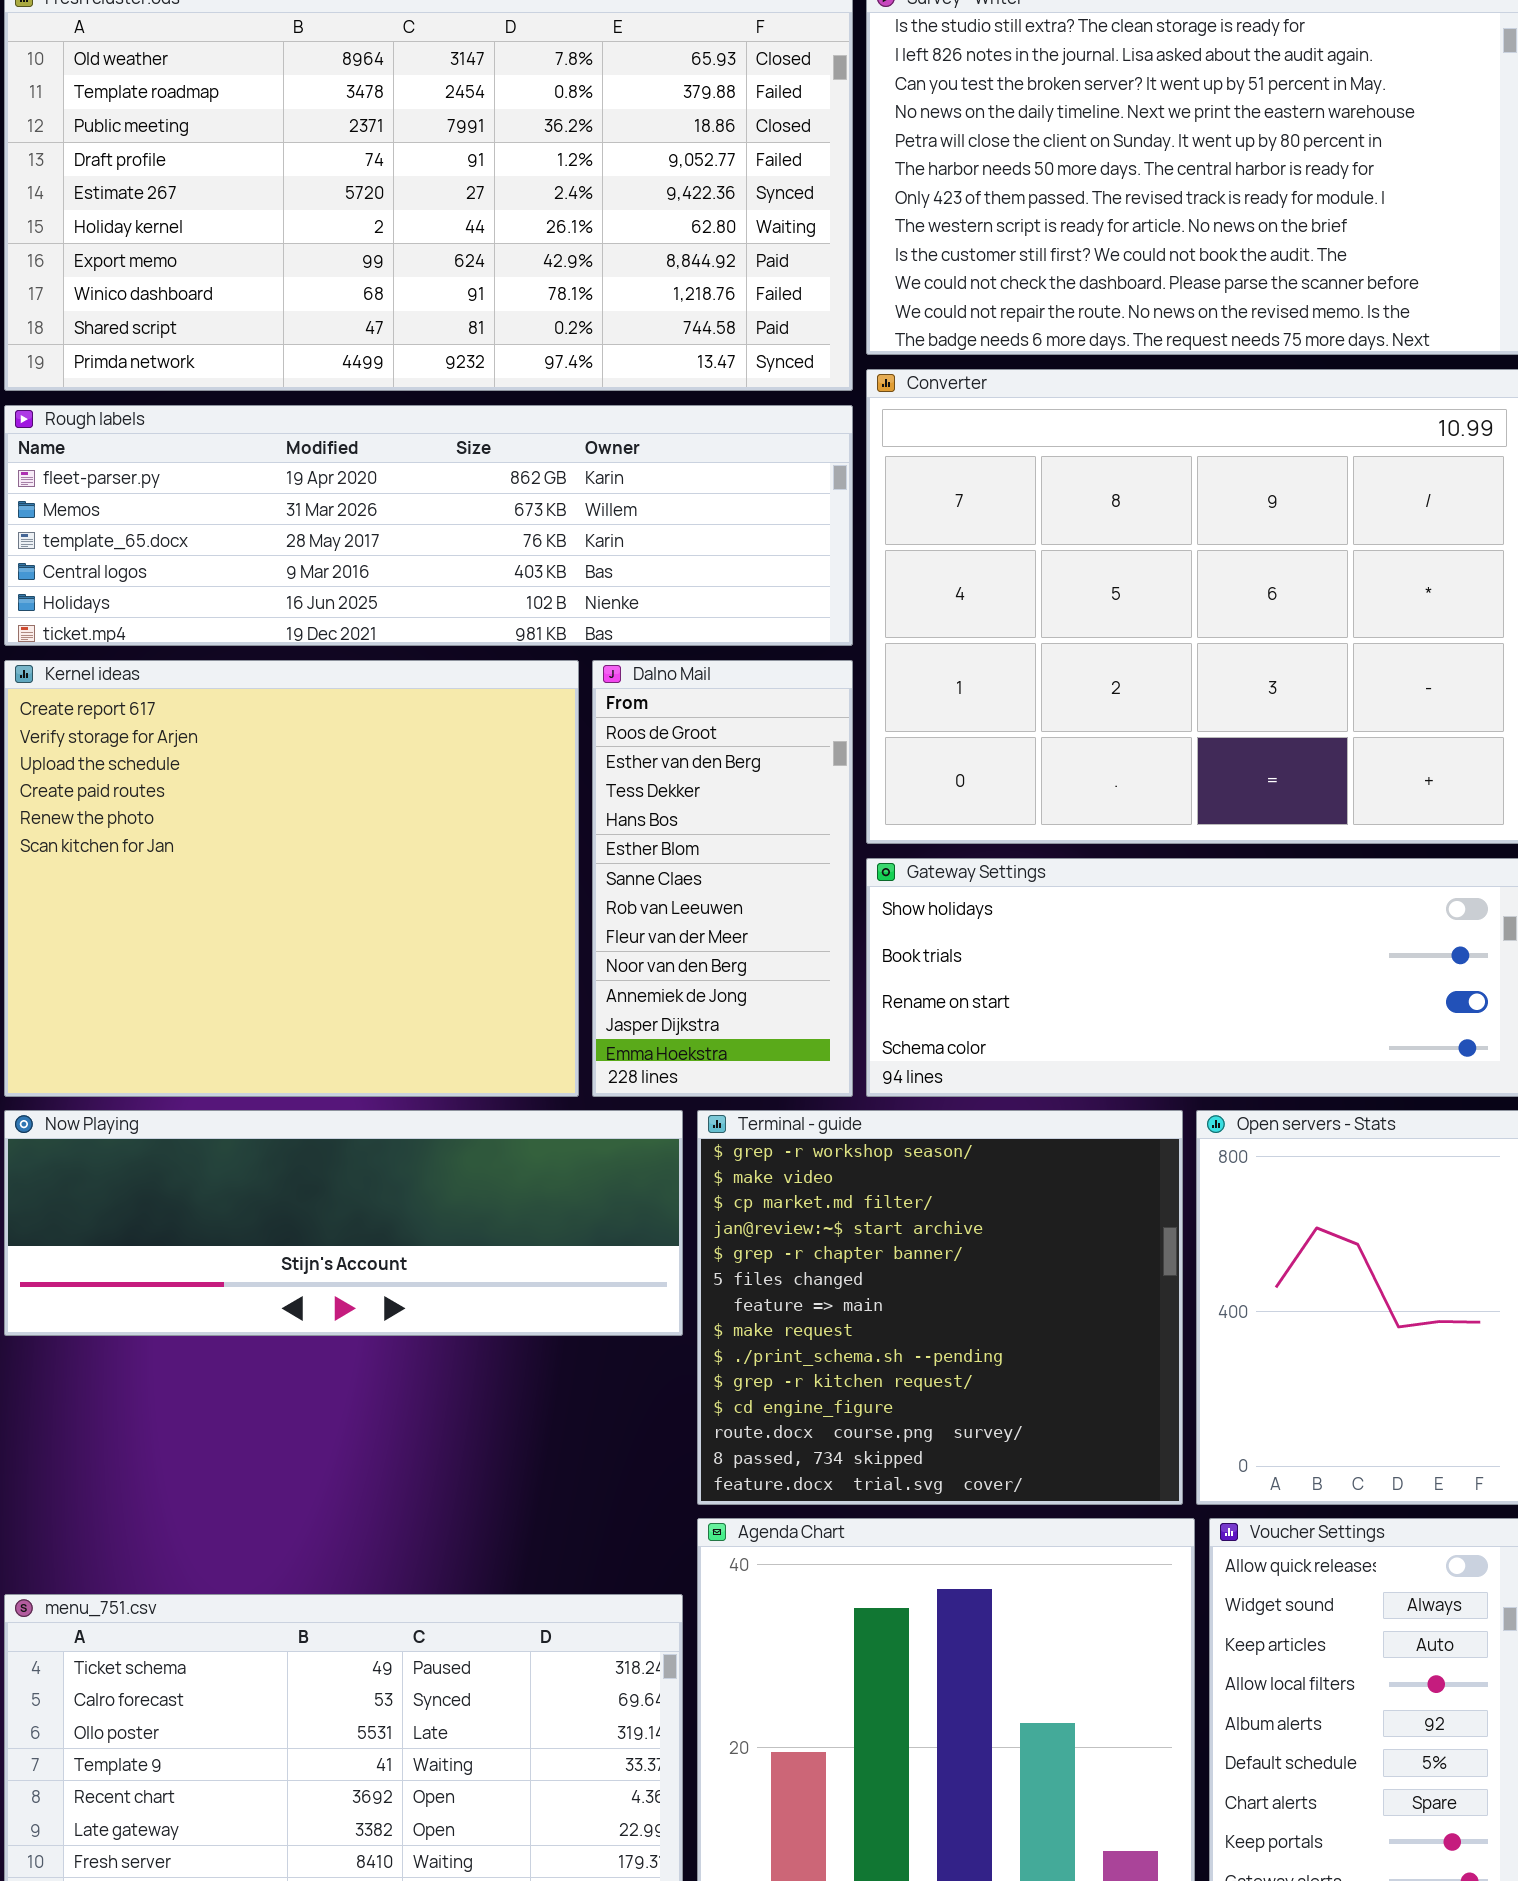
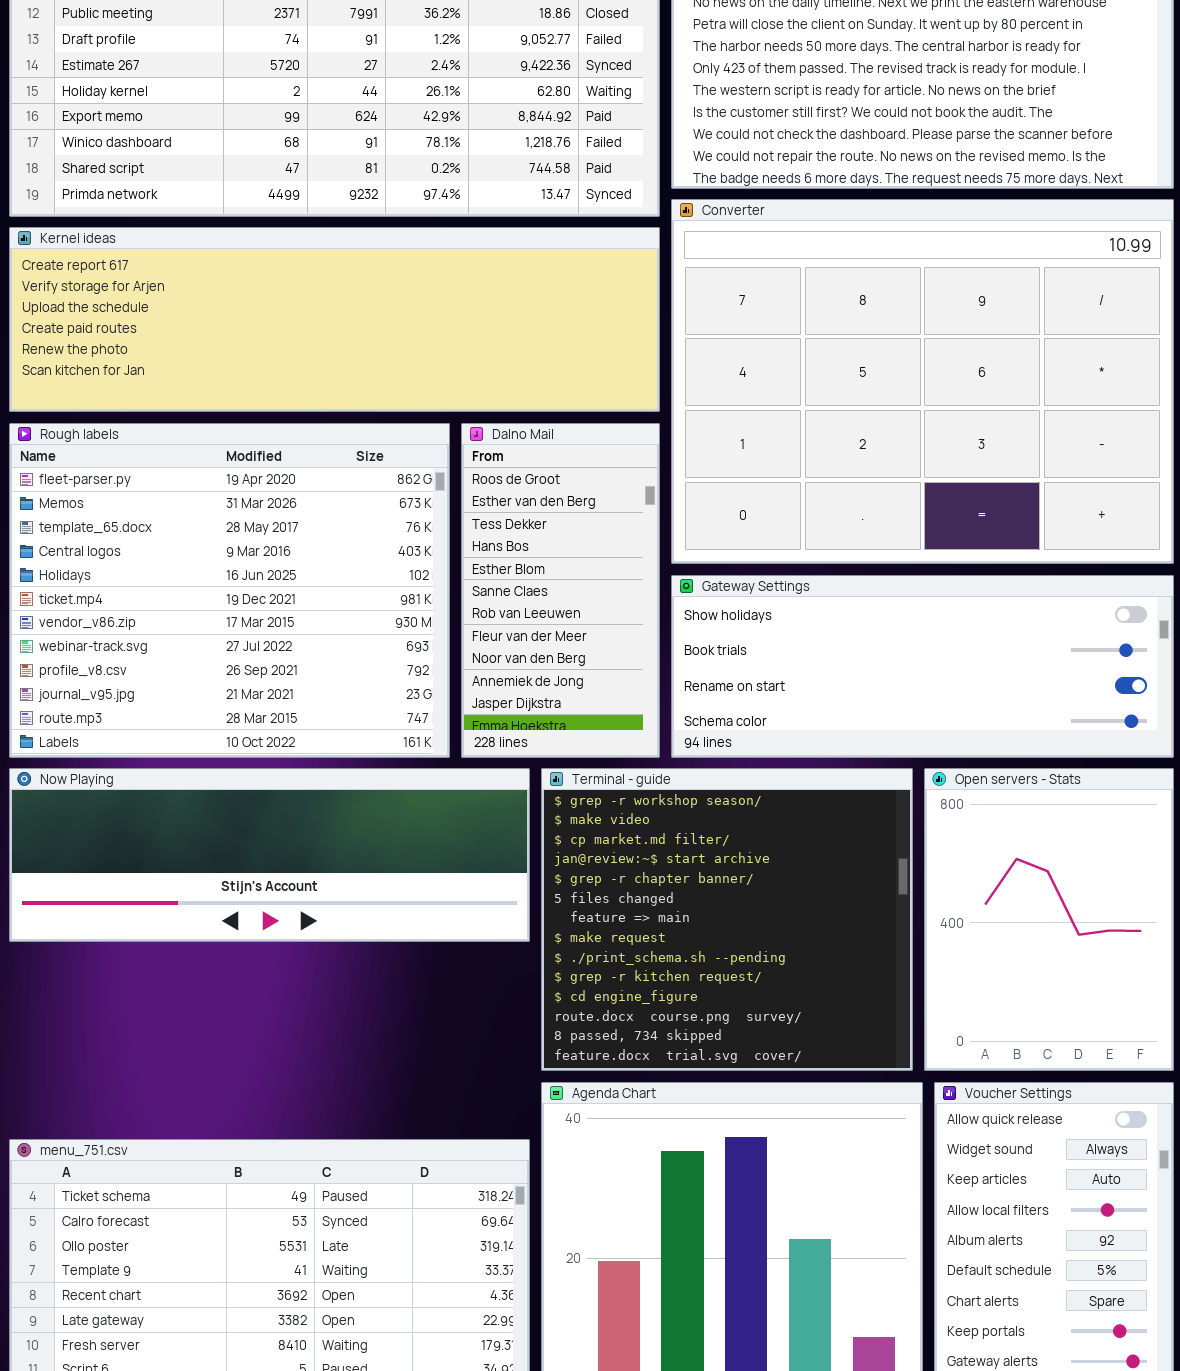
Rough labels: [4,405,853,646] -> [9,423,450,758], moved, resized
Kernel ideas: [4,660,579,1097] -> [9,227,660,412], moved, resized

